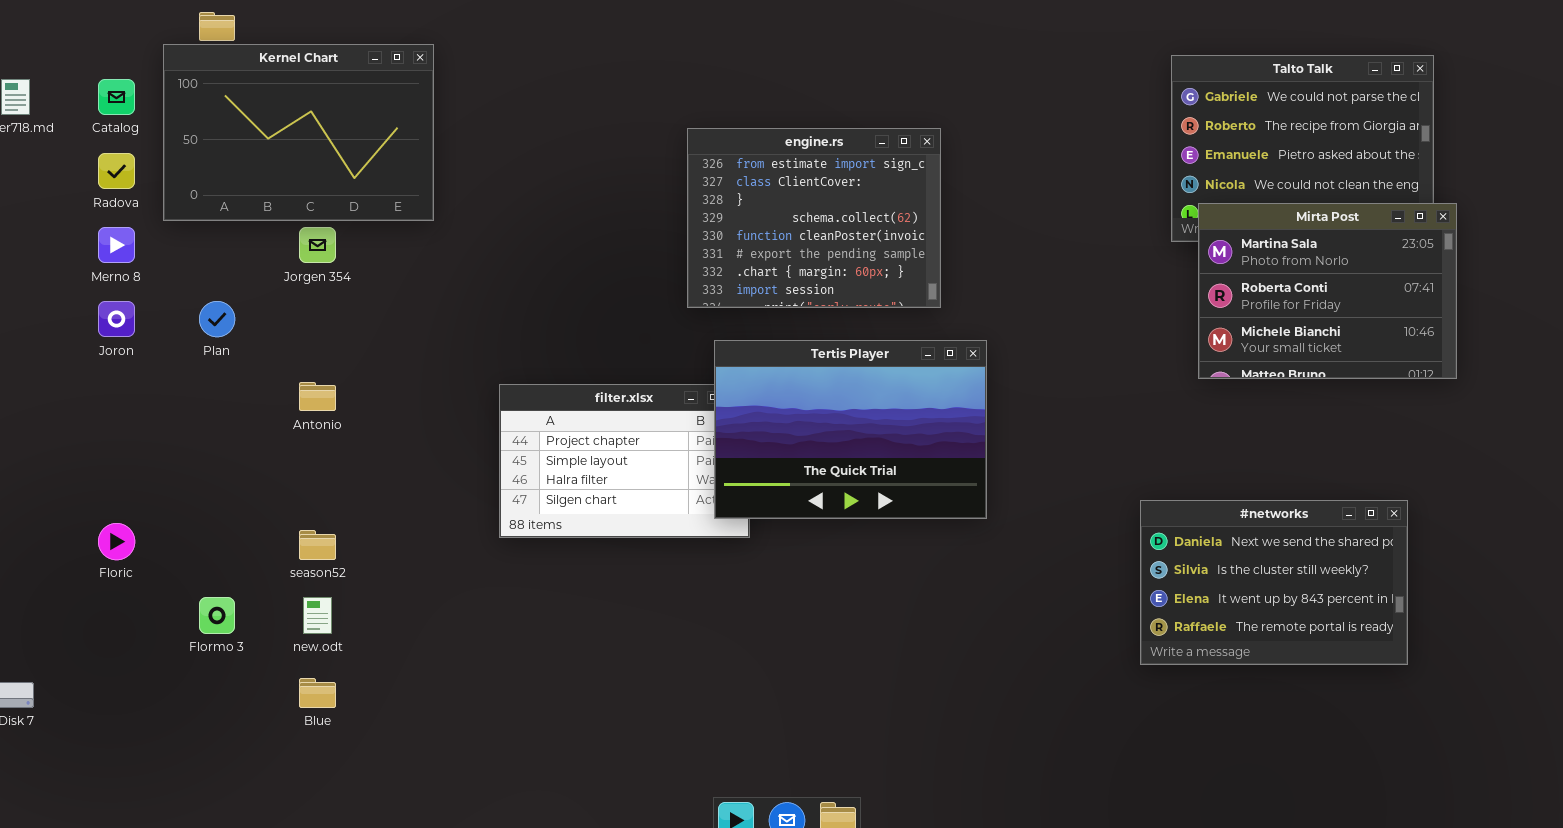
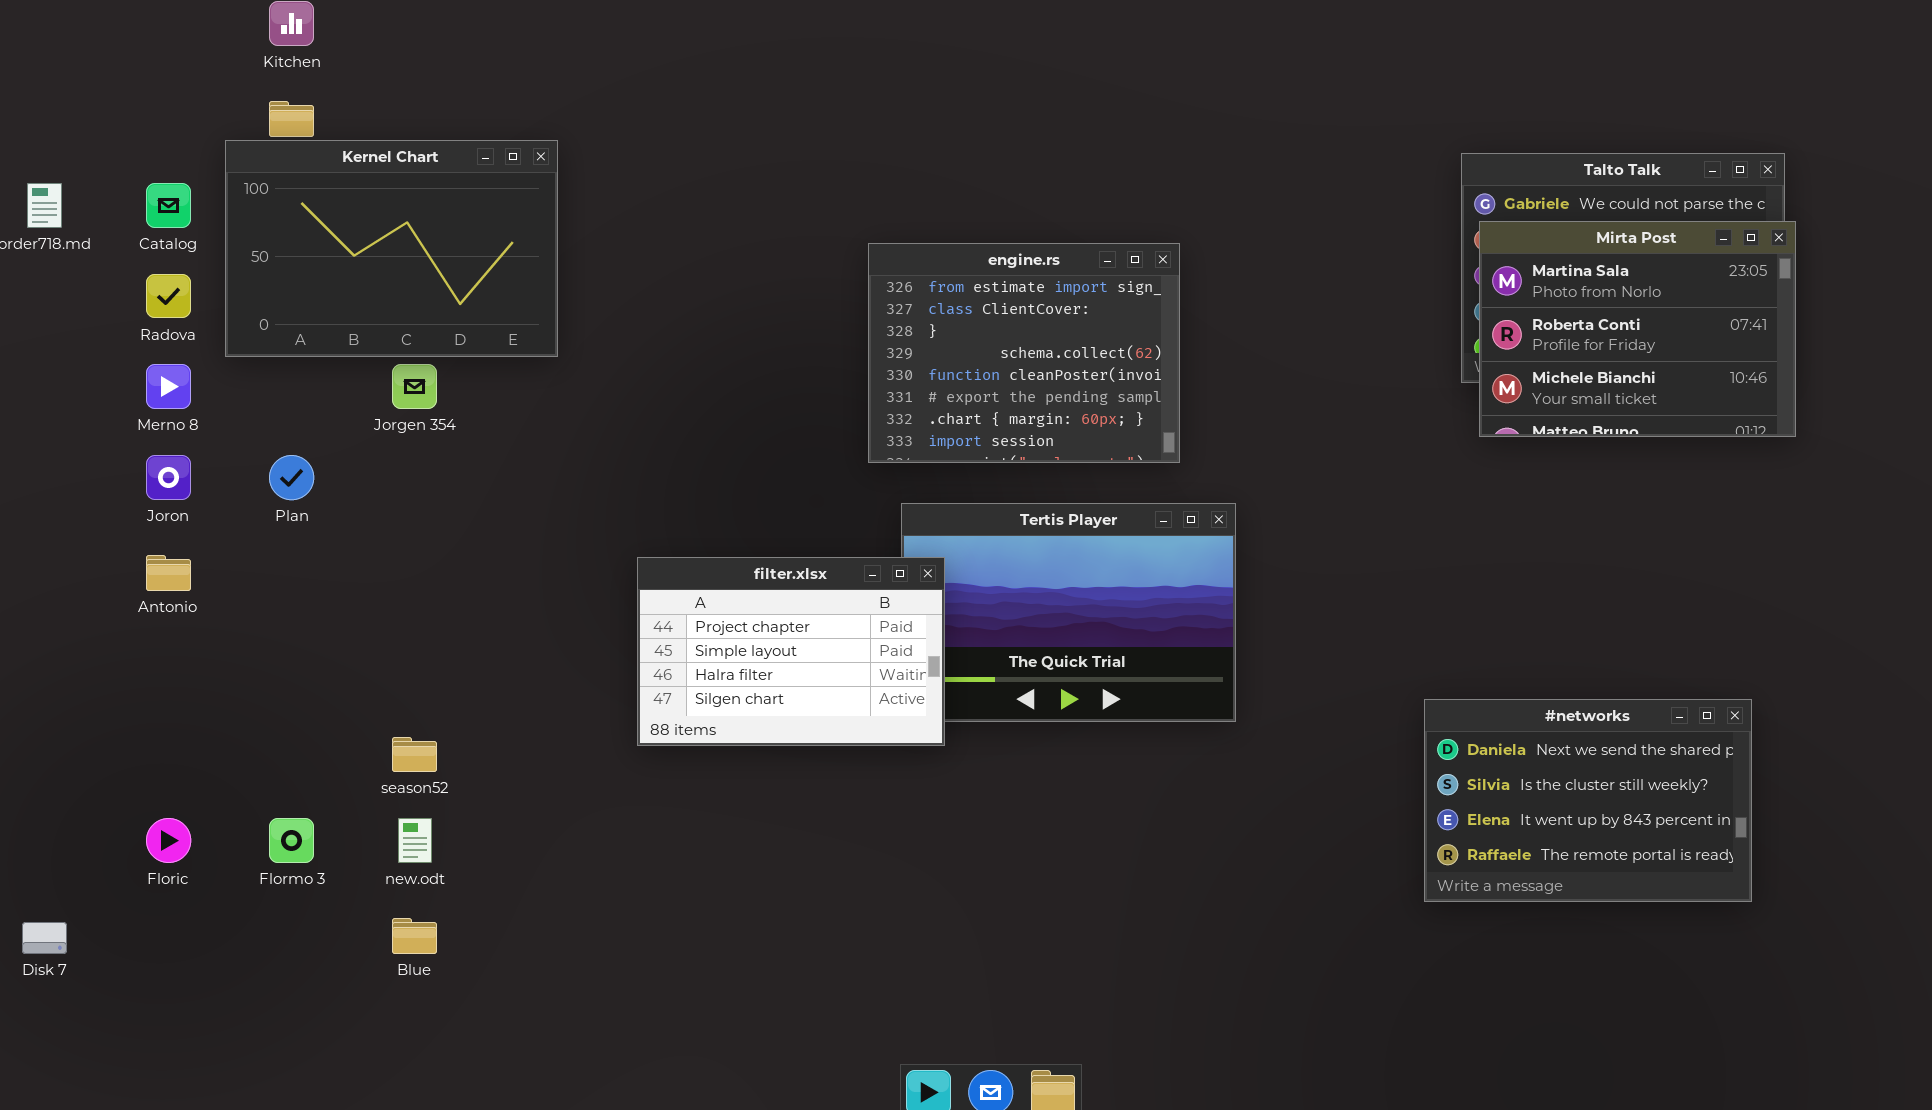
Mirta Post: [1198,203,1457,379] -> [1479,221,1796,437], moved
Antonio: [299,382,336,411] -> [146,555,191,591], moved
filter.xlsx: [499,384,750,538] -> [637,557,945,746], raised
Floric: [98,523,135,560] -> [146,818,191,863], moved

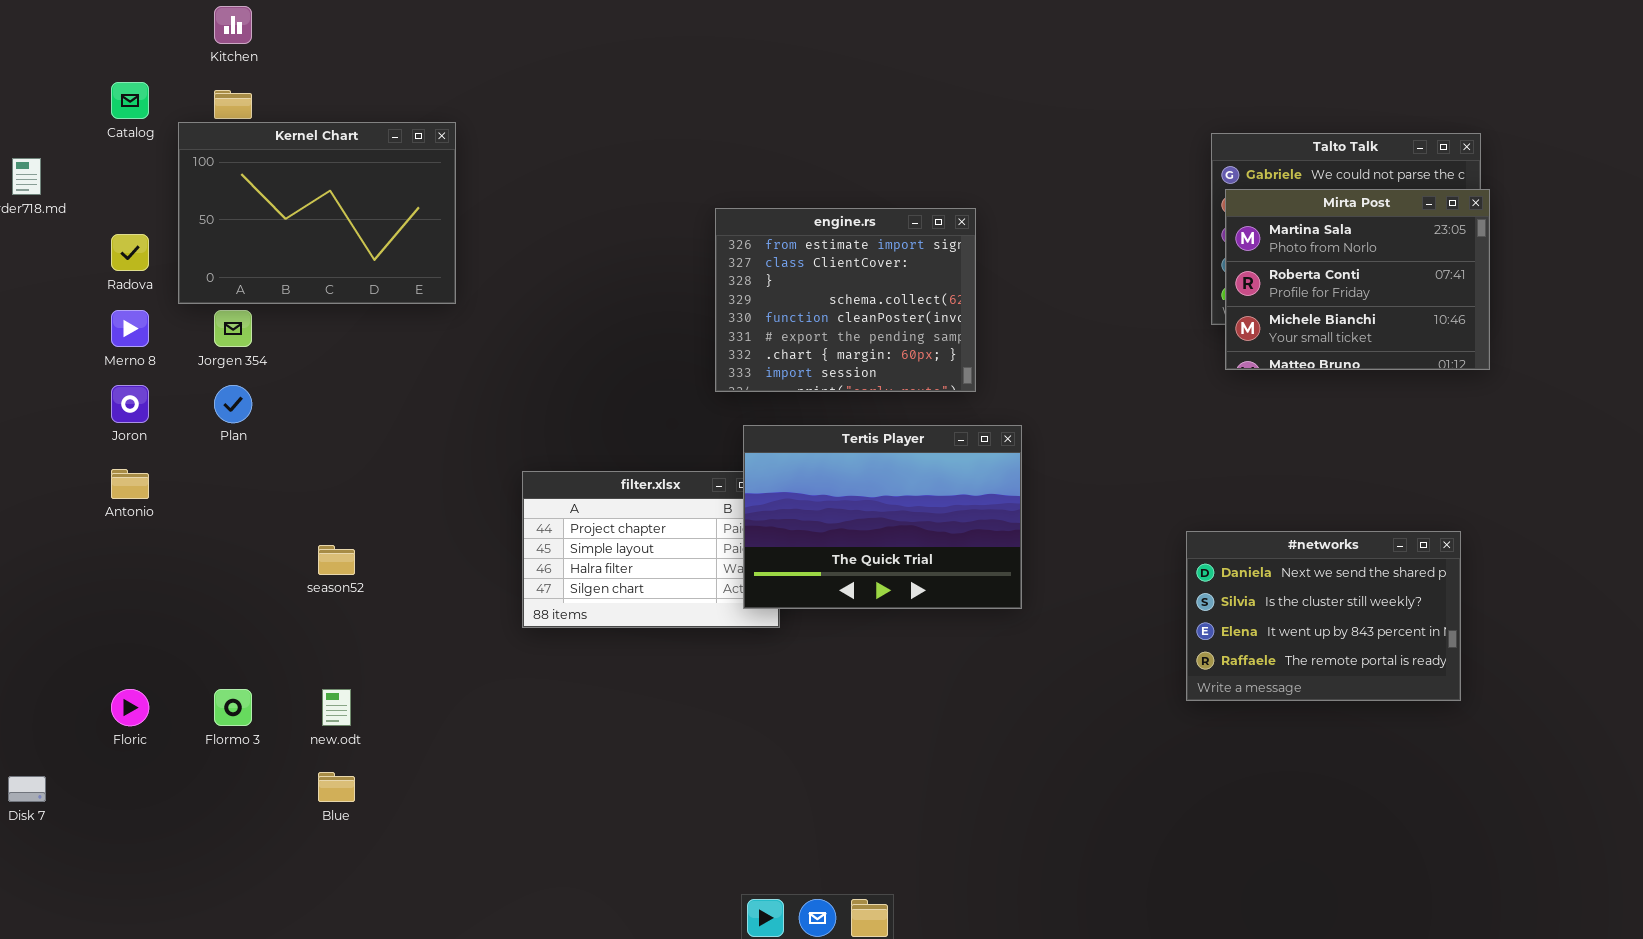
Catalog: [146,183,191,228] -> [111,82,149,119], moved
Jorgen 354: [392,364,437,409] -> [214,310,252,347], moved
Tertis Player: [901,503,1236,722] -> [743,425,1022,609], raised
#networks: [1424,699,1752,902] -> [1186,531,1461,701], moved
season52: [392,737,437,772] -> [318,545,355,575], moved

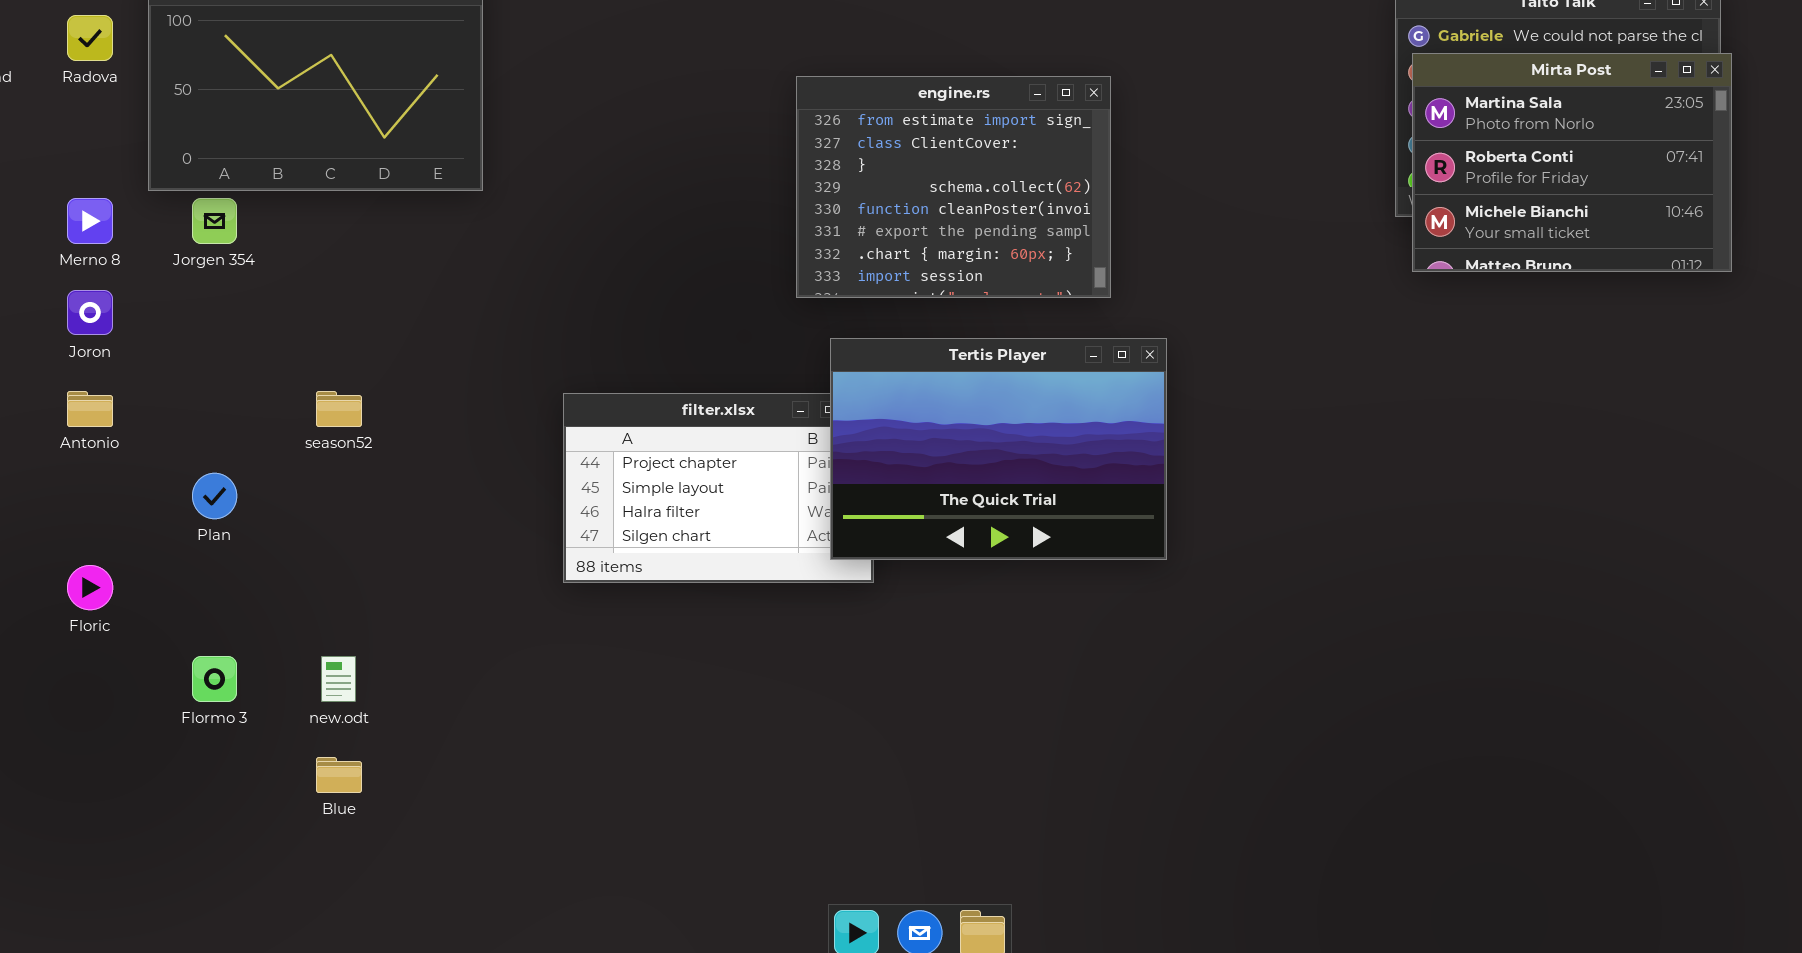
Radova: [111,234,149,271] -> [67,15,113,61], moved
Plan: [214,385,252,423] -> [192,473,237,519], moved
#networks: [1186,531,1461,701] -> none, closed
season52: [318,545,355,575] -> [316,391,362,427], moved
Floric: [111,689,149,726] -> [67,565,113,610], moved

